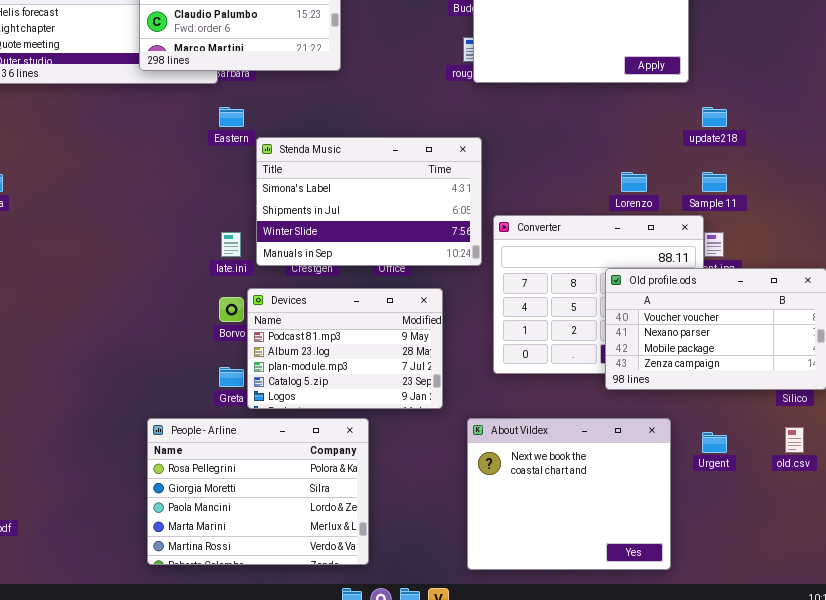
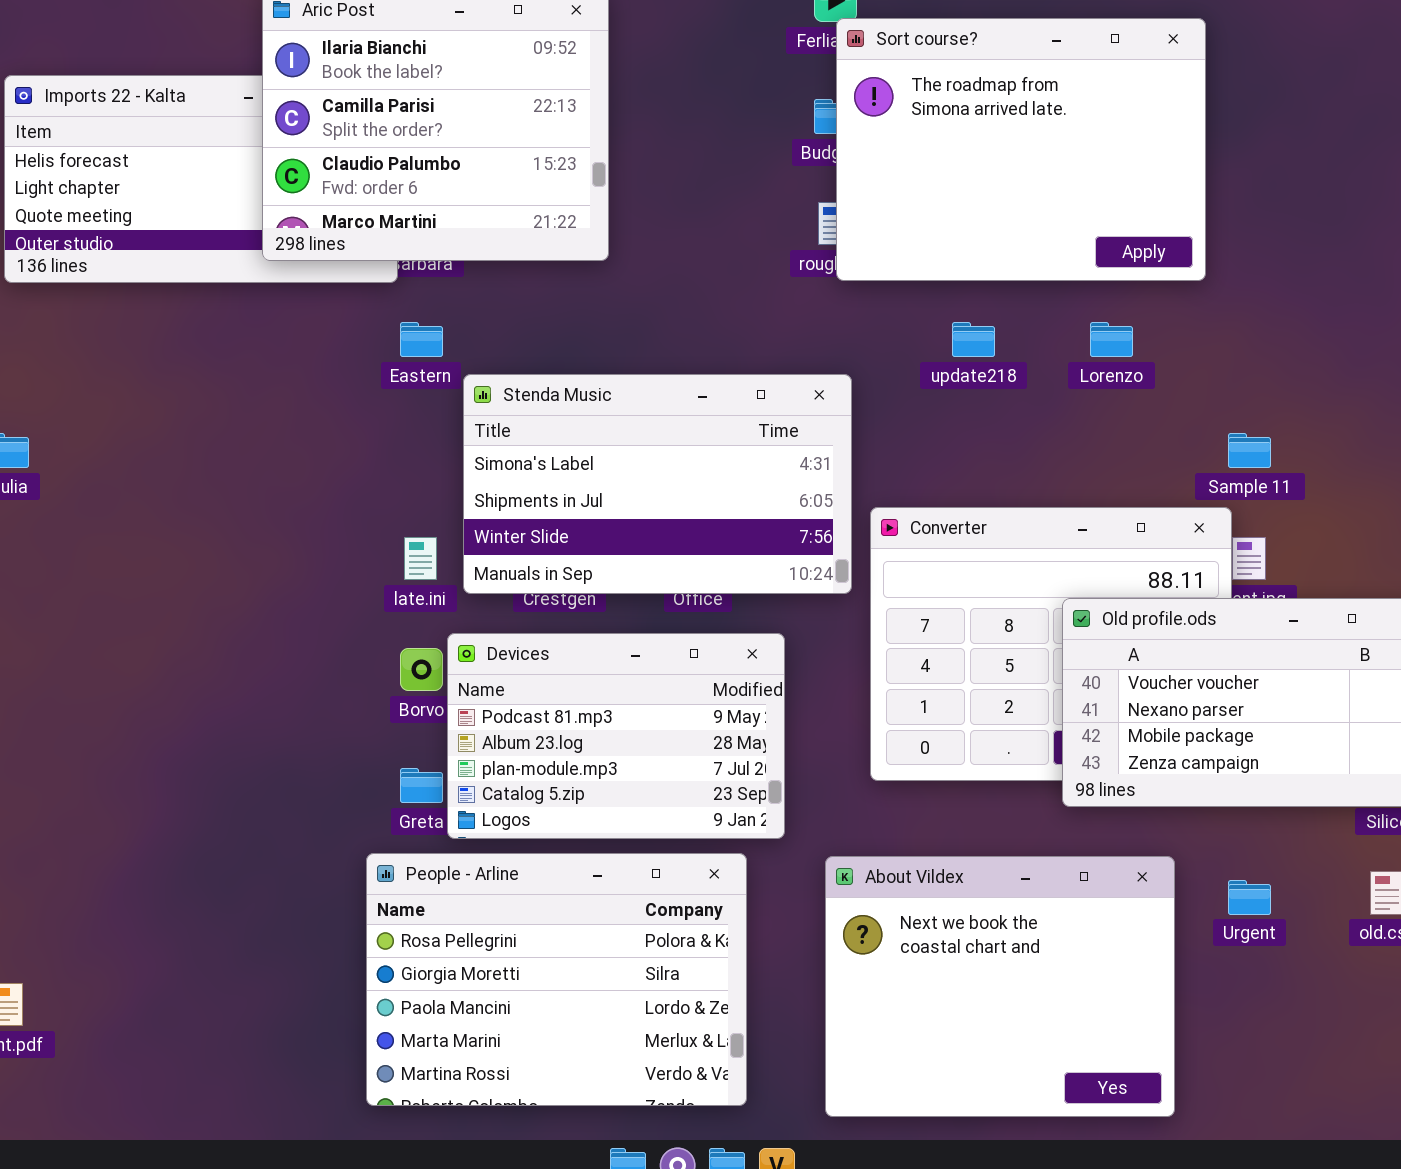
update218: [702,107,727,127] -> [952,322,995,357], moved
Lorenzo: [621,172,647,192] -> [1090,322,1133,357], moved
People - Arline: [147,418,369,565] -> [366,853,747,1106], moved

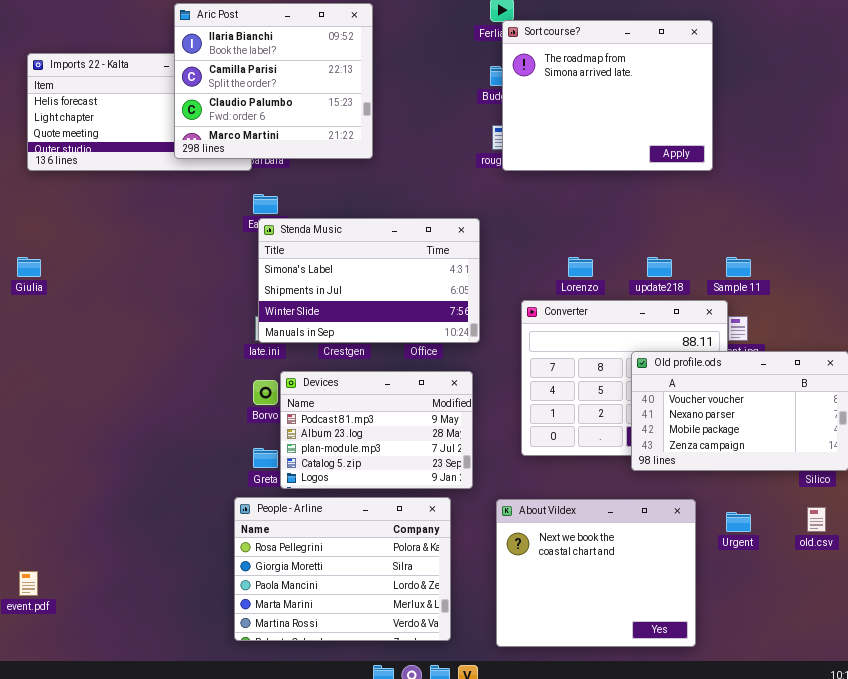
update218: [952,322,995,357] -> [647,257,672,277], moved
Lorenzo: [1090,322,1133,357] -> [568,257,593,277], moved
Stenda Music: [463,374,852,594] -> [258,218,480,343], moved

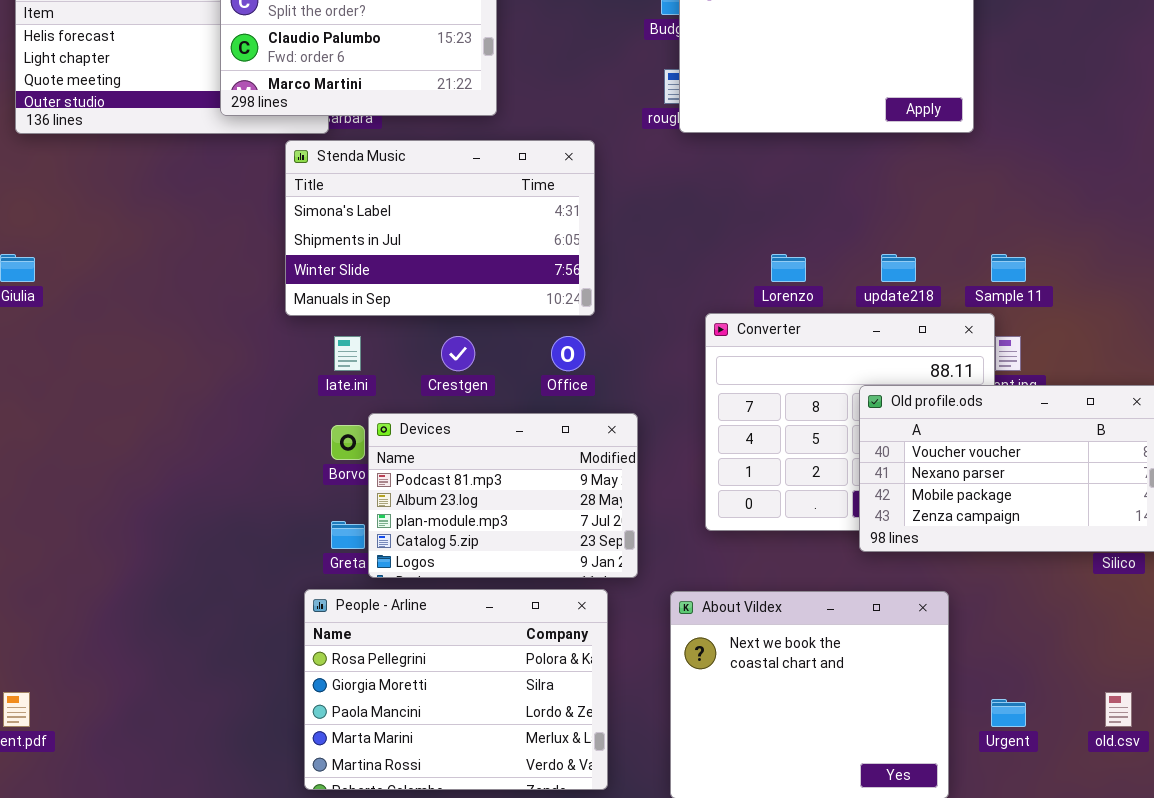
Stenda Music: [258,218,480,343] -> [285,140,595,316], moved
old.csv: [807,507,826,532] -> [1105,692,1132,727], moved
Urgent: [726,512,751,532] -> [991,699,1026,727], moved

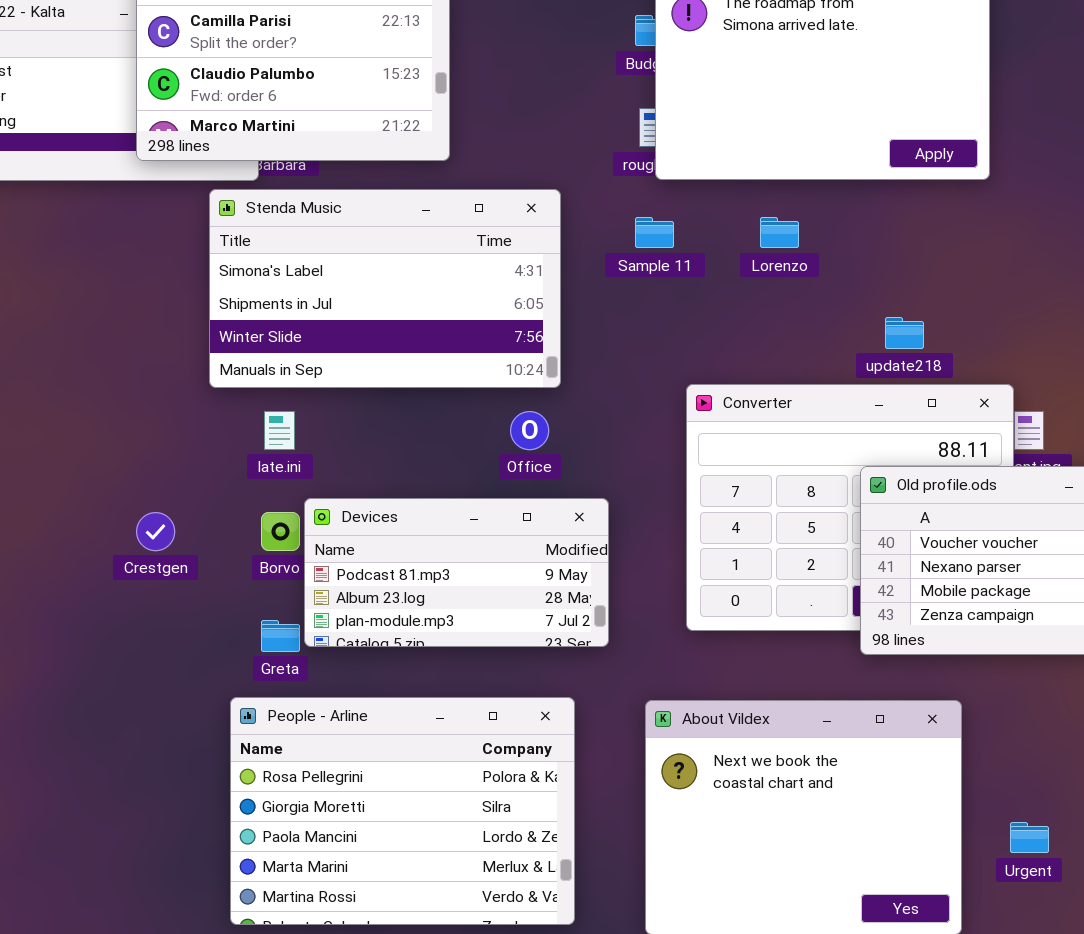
Lorenzo: [771,254,806,282] -> [760,217,799,248], moved
Sample 11: [991,254,1026,282] -> [635,217,674,248], moved
Crestgen: [441,336,475,371] -> [136,512,175,551], moved
Devices: [368,413,638,578] -> [304,498,609,647], resized

